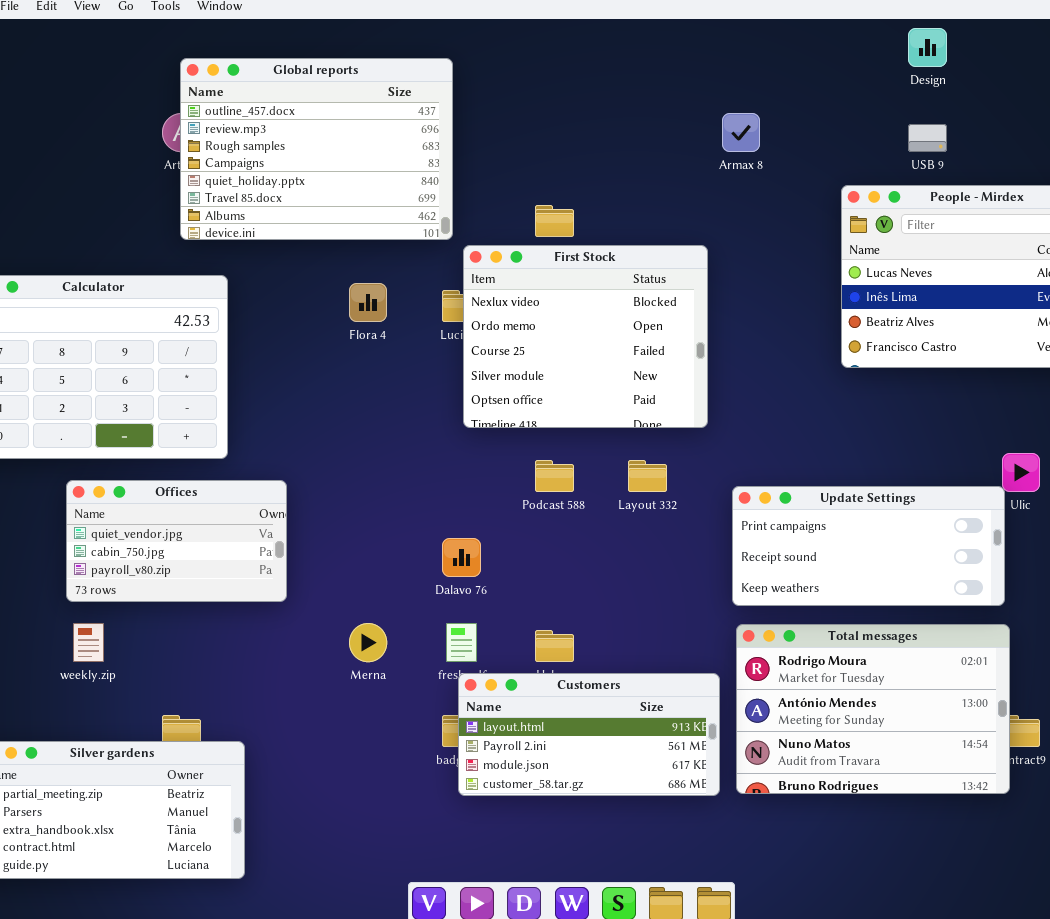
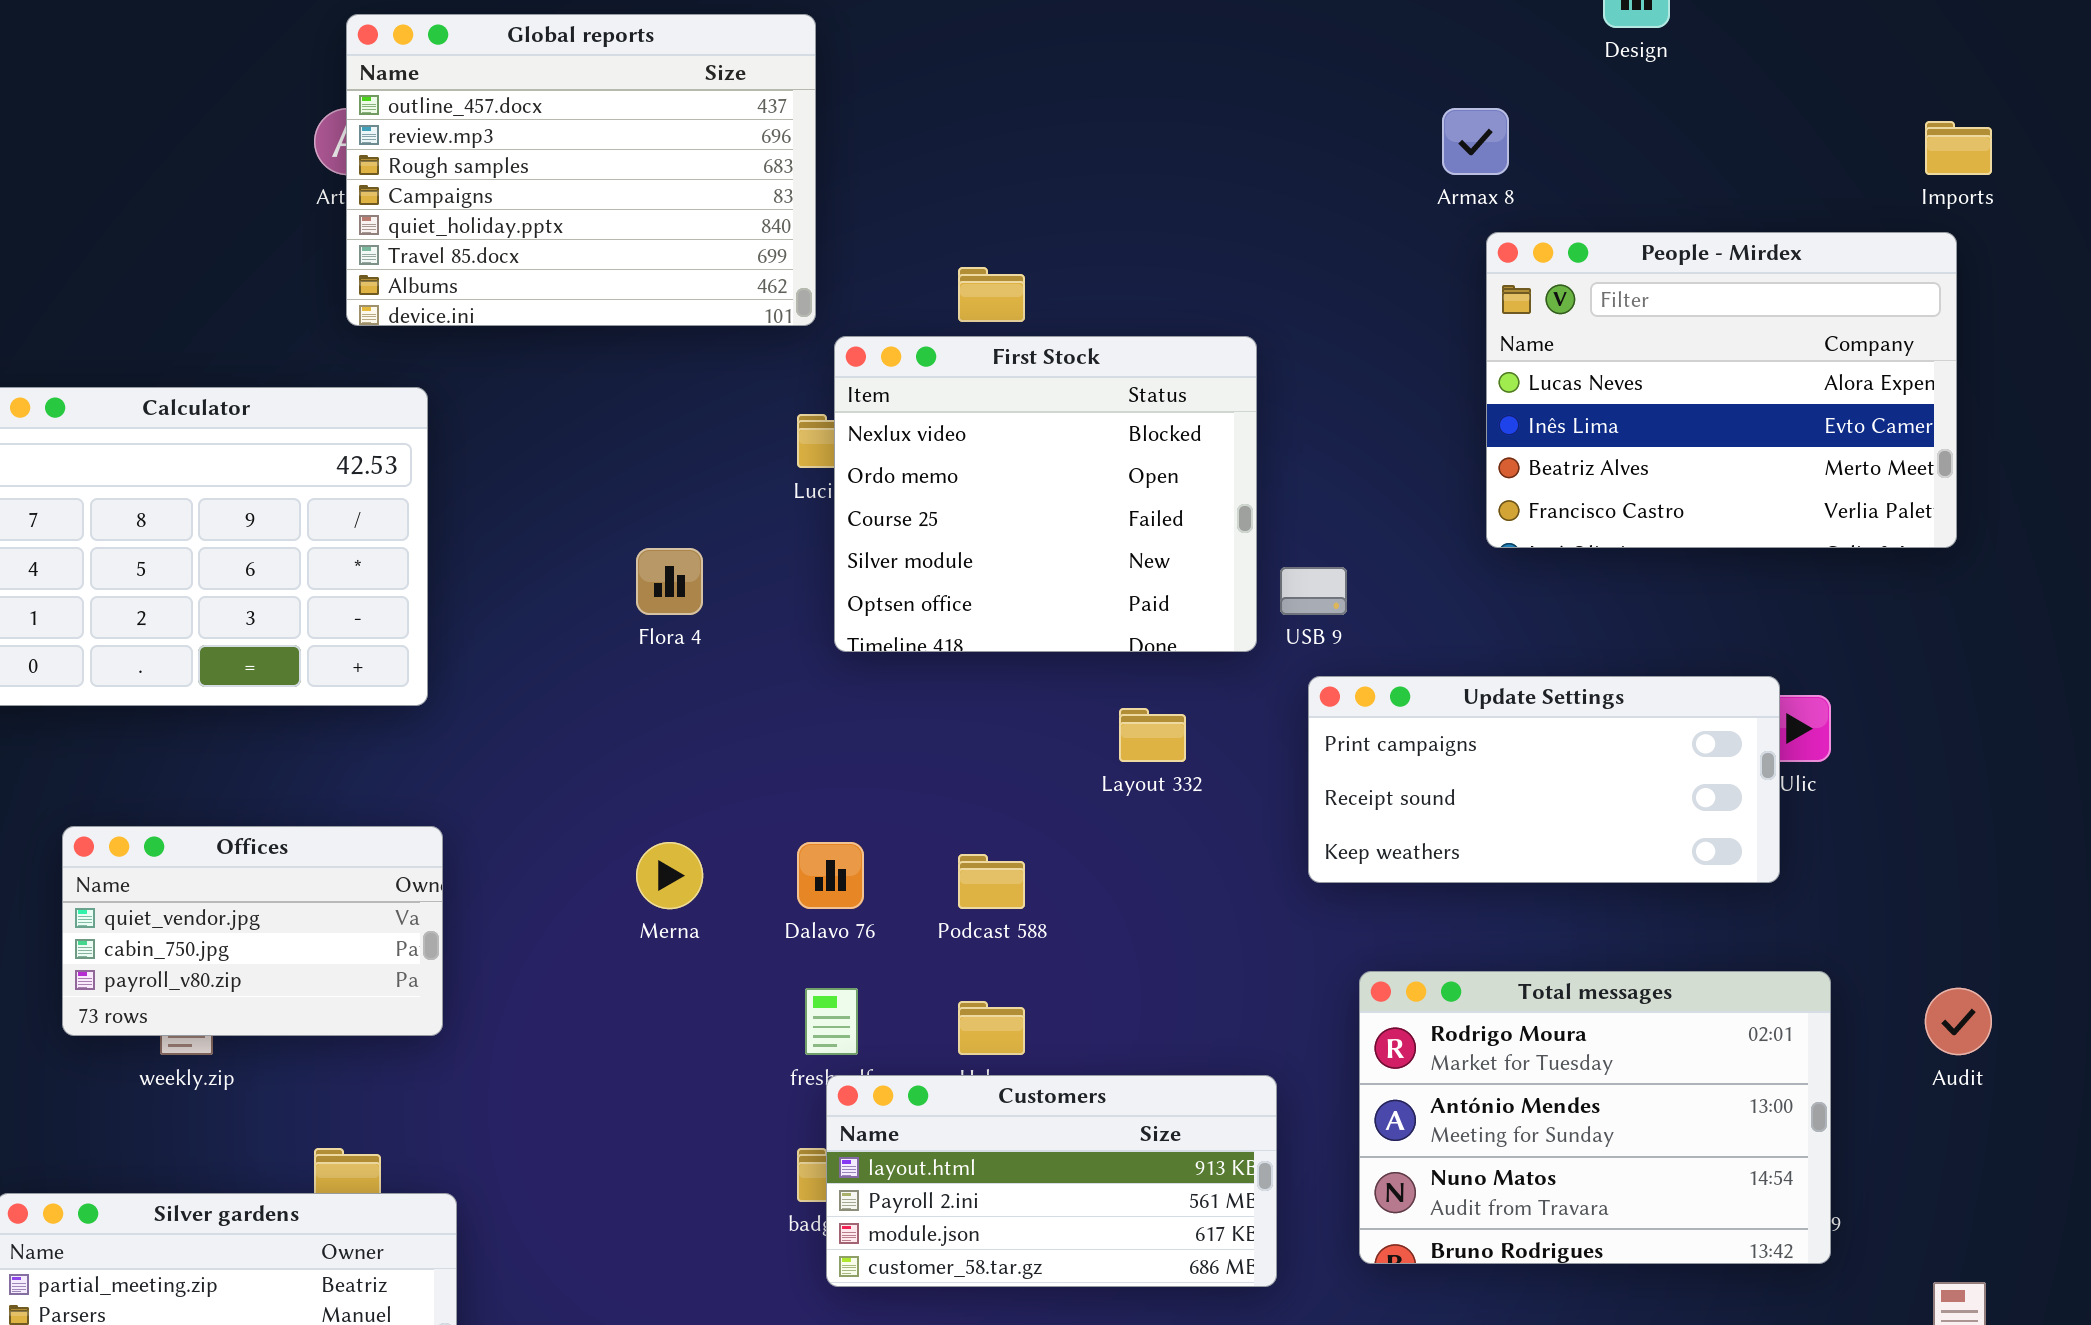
Armax 8: [722,113,760,152] -> [1442,108,1509,175], moved
USB 9: [908,124,947,152] -> [1280,567,1347,615], moved
Flora 4: [349,283,387,322] -> [636,548,703,615], moved
Podcast 588: [535,460,574,492] -> [958,854,1025,909], moved
Offices: [66,480,287,602] -> [62,826,443,1036], moved
Update Settings: [732,486,1005,606] -> [1308,676,1780,883], moved
Merna: [349,623,387,662] -> [636,842,703,909], moved
Total messages: [736,624,1010,794] -> [1359,971,1831,1264], moved

